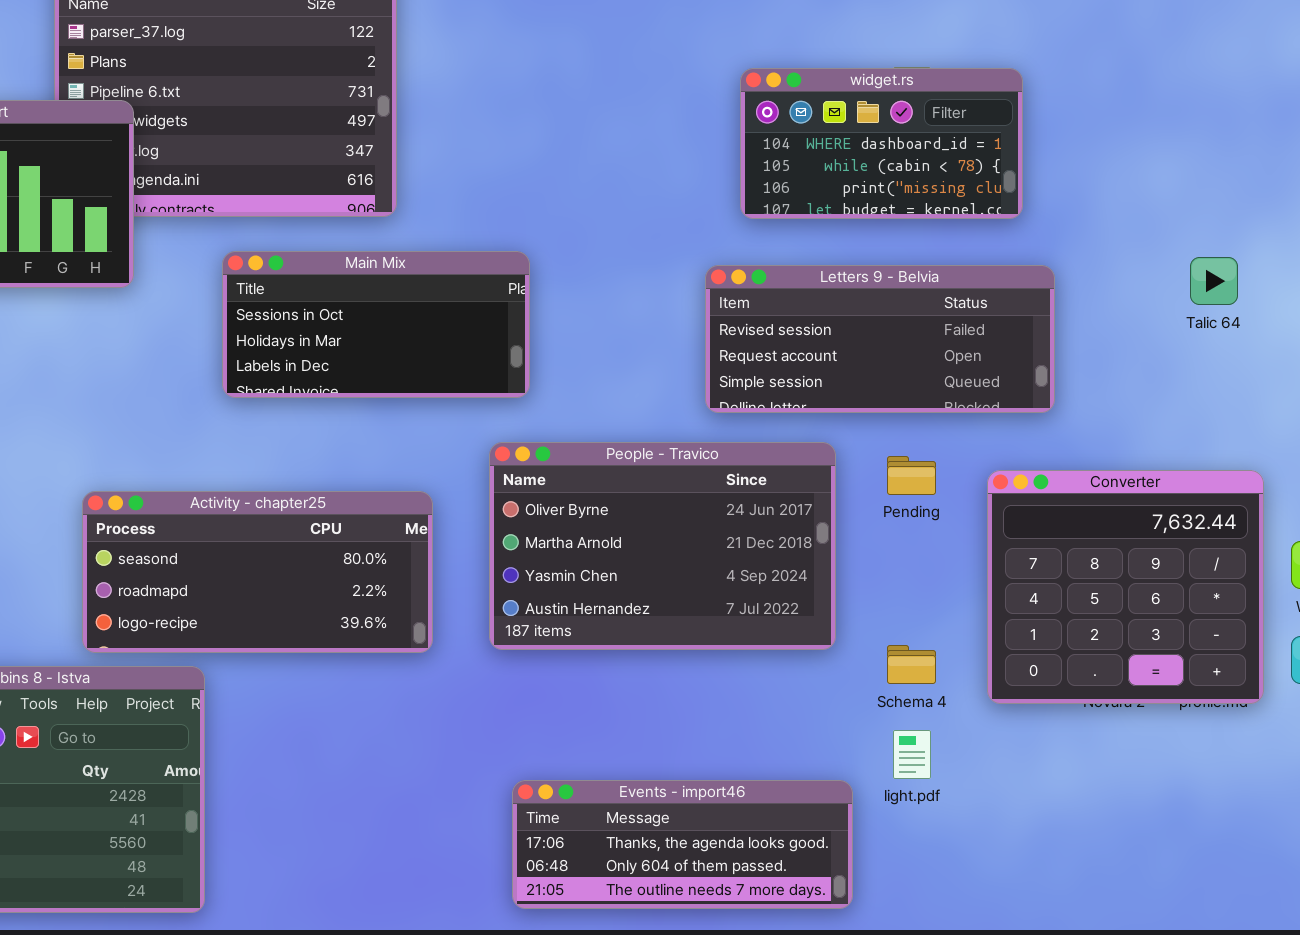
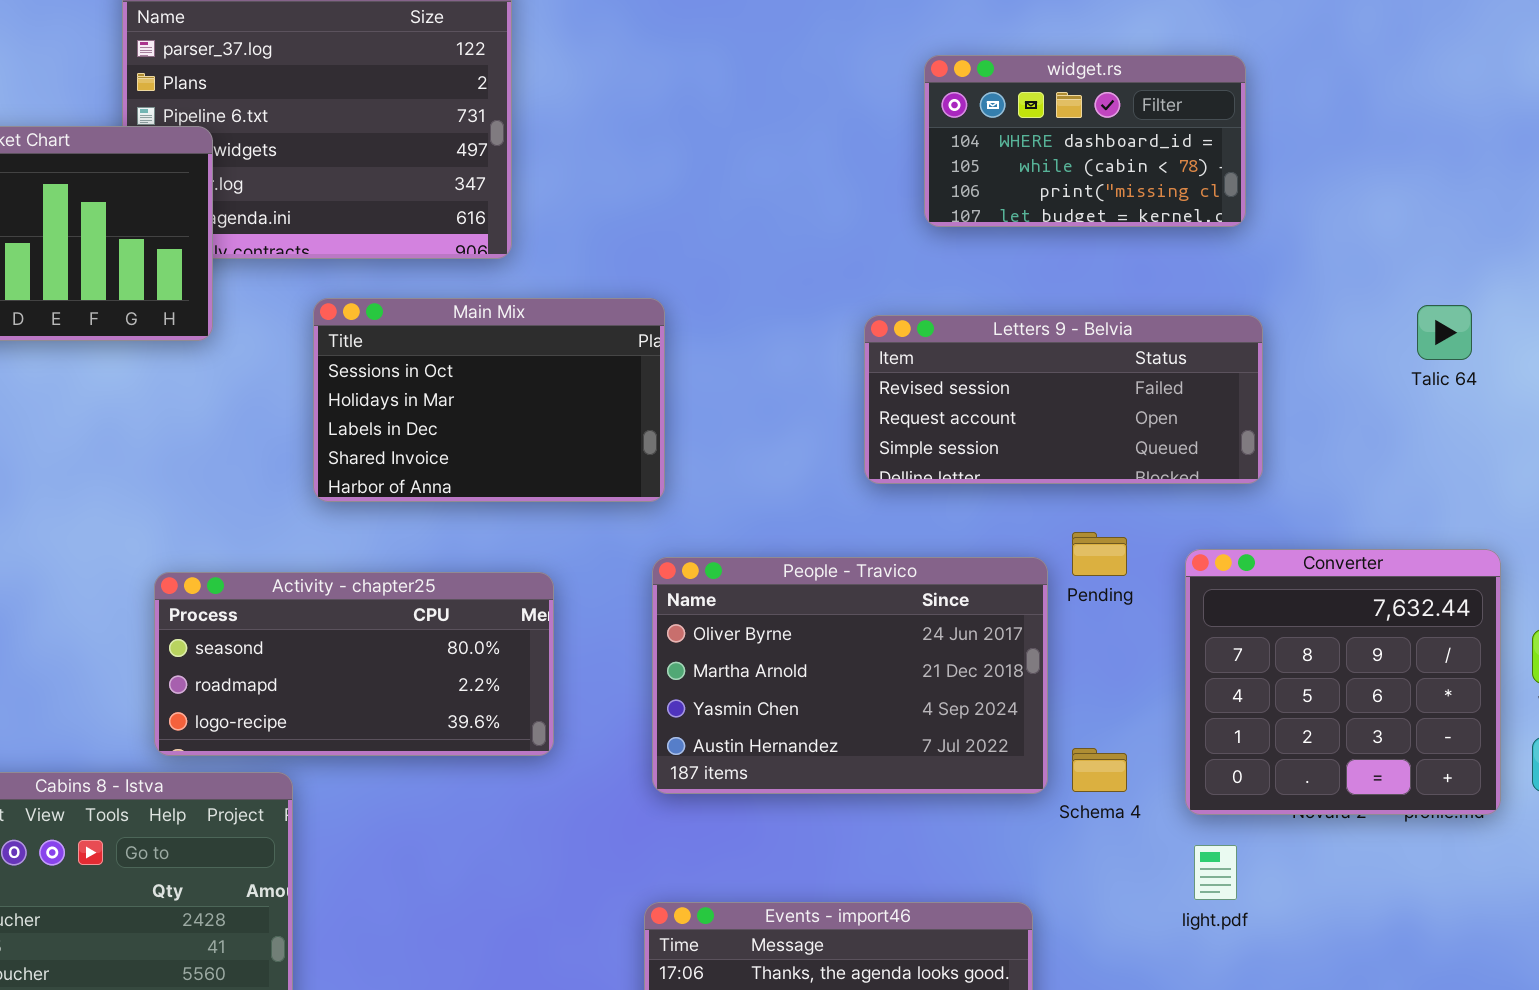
widget.rs: [740,68,1023,219] -> [924,55,1246,227], moved
Main Mix: [222,251,530,398] -> [313,298,665,502], resized
People - Travico: [489,442,836,650] -> [652,557,1048,794], moved
light.pdf: [893,730,931,779] -> [1194,845,1237,900], moved

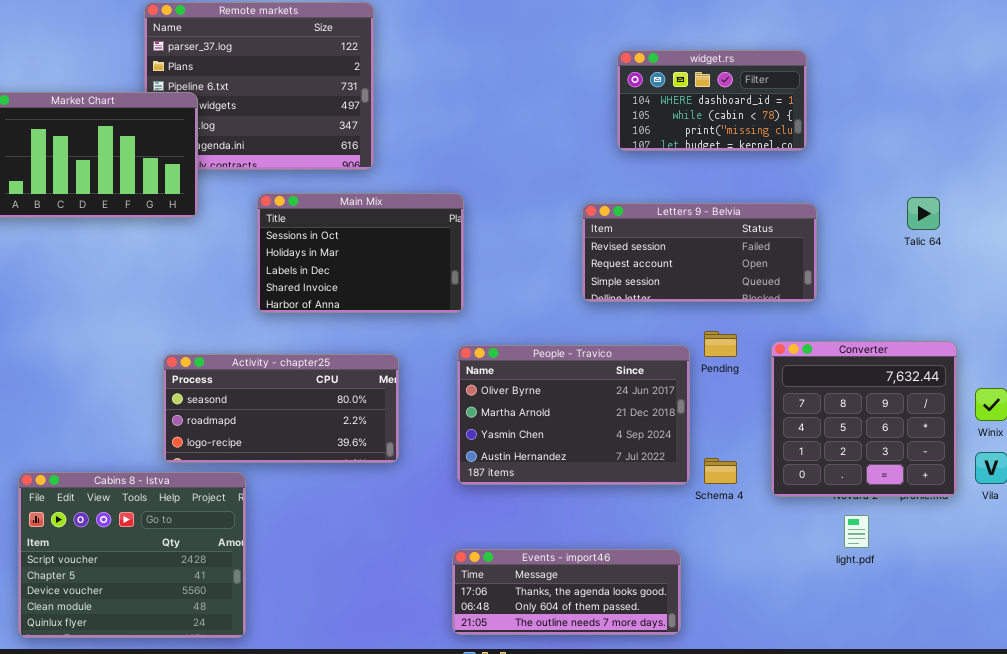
light.pdf: [1194,845,1237,900] -> [844,515,869,548], moved

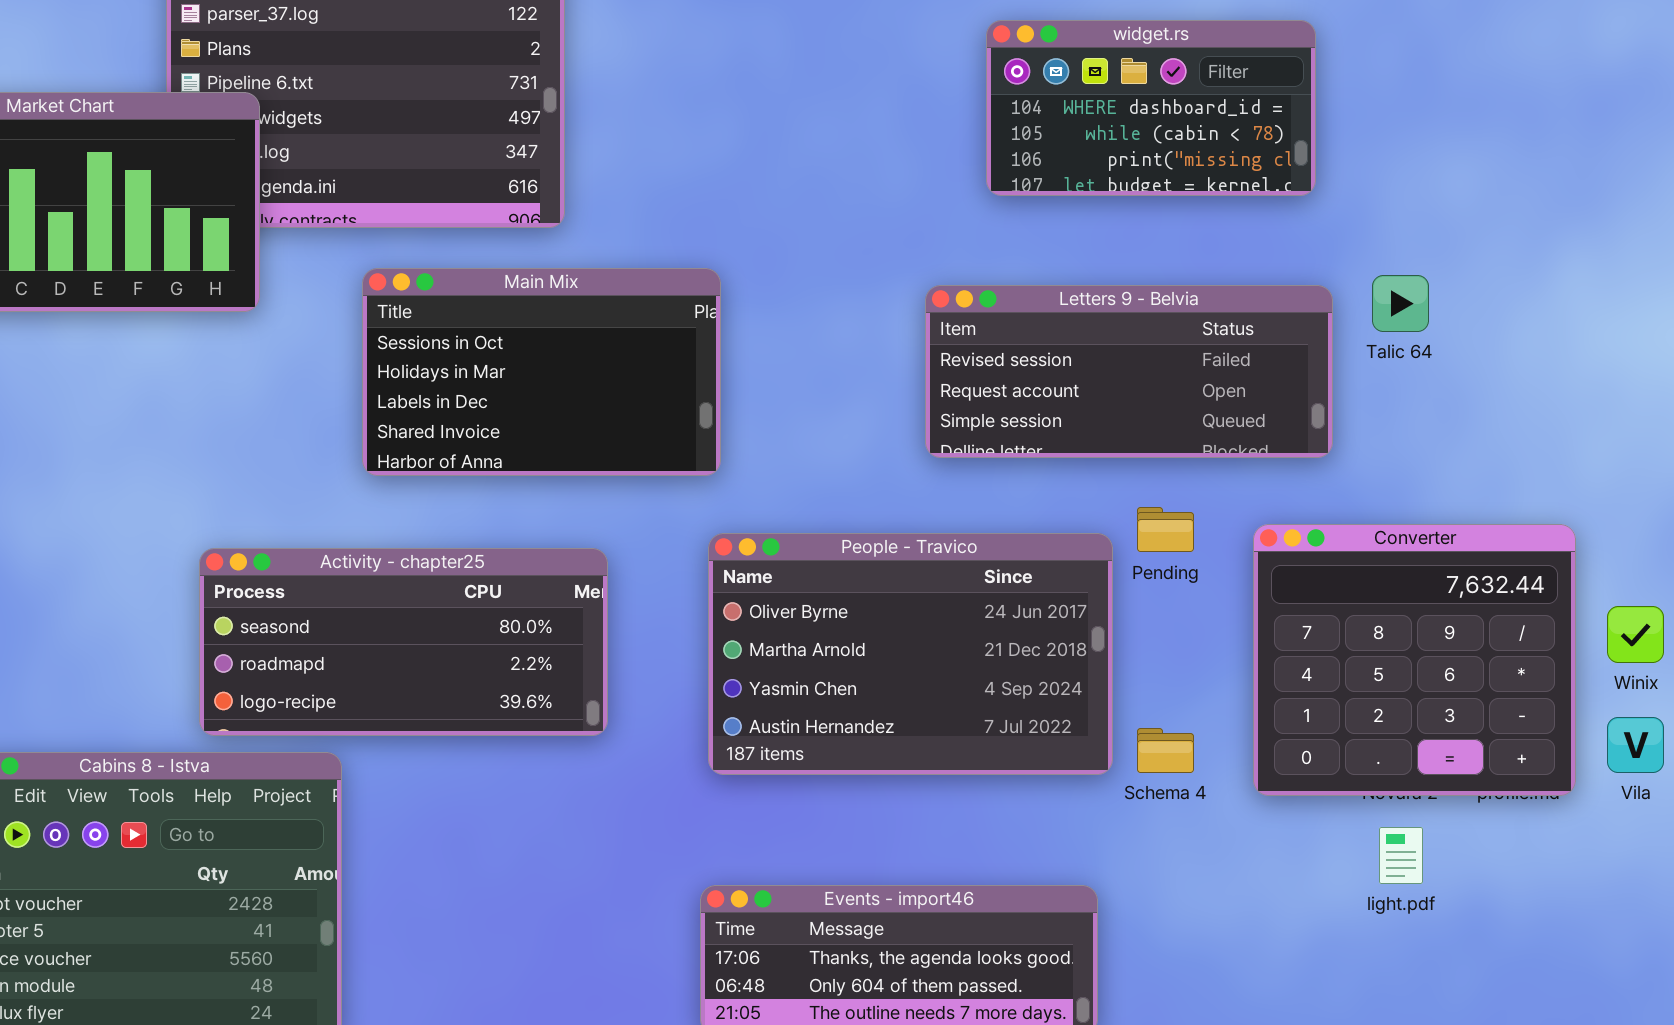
Talic 64: [907,197,940,230] -> [1372,275,1429,332], moved

